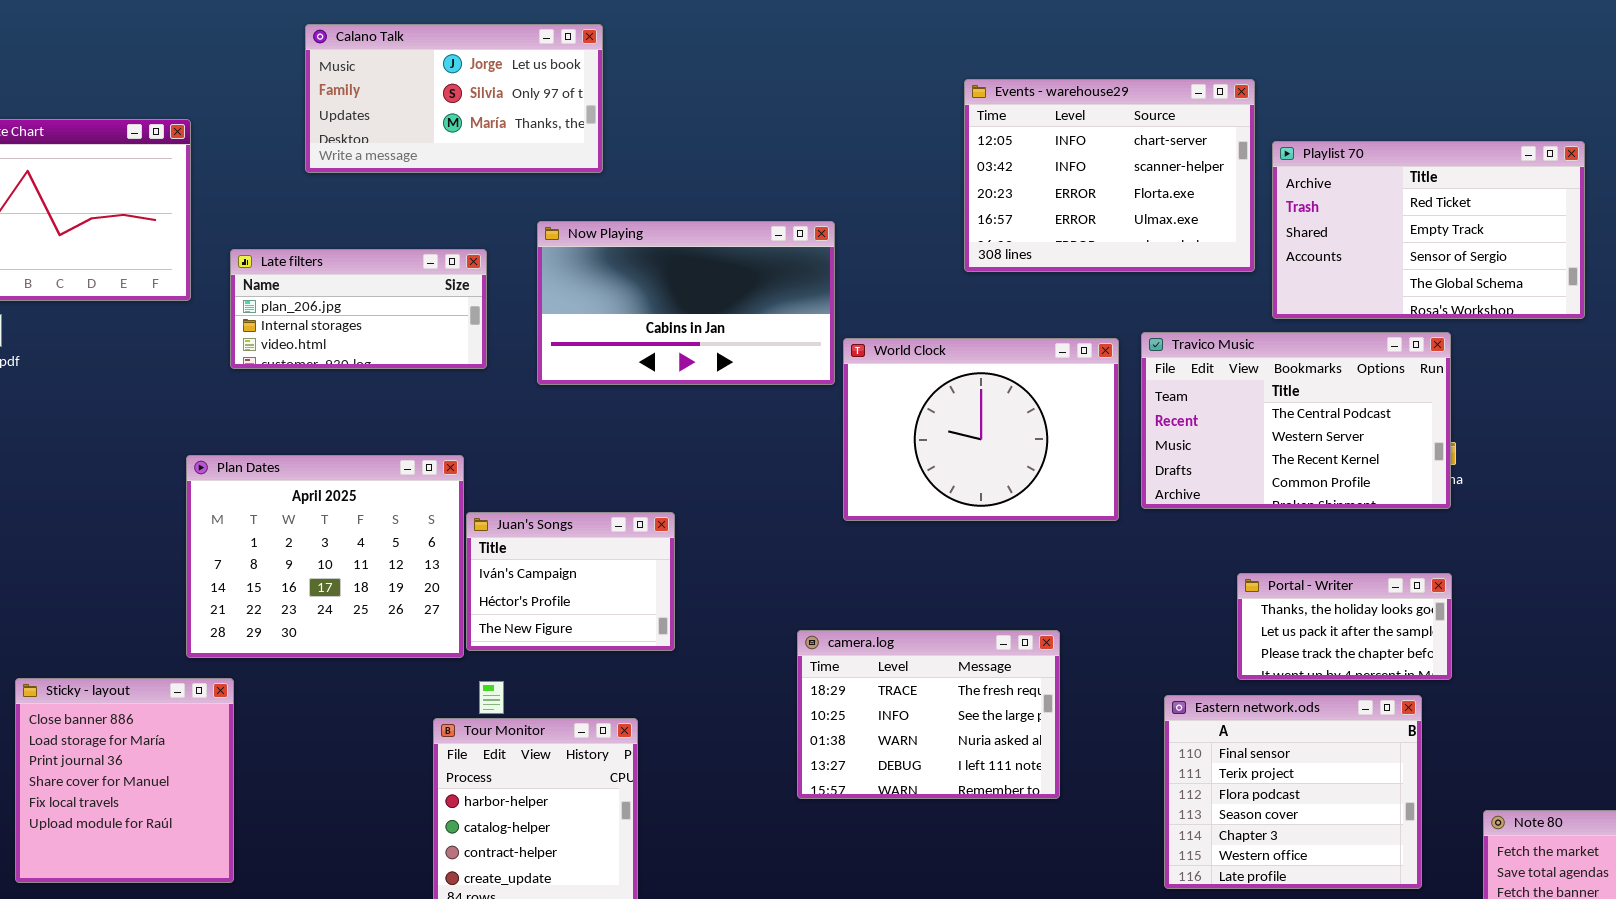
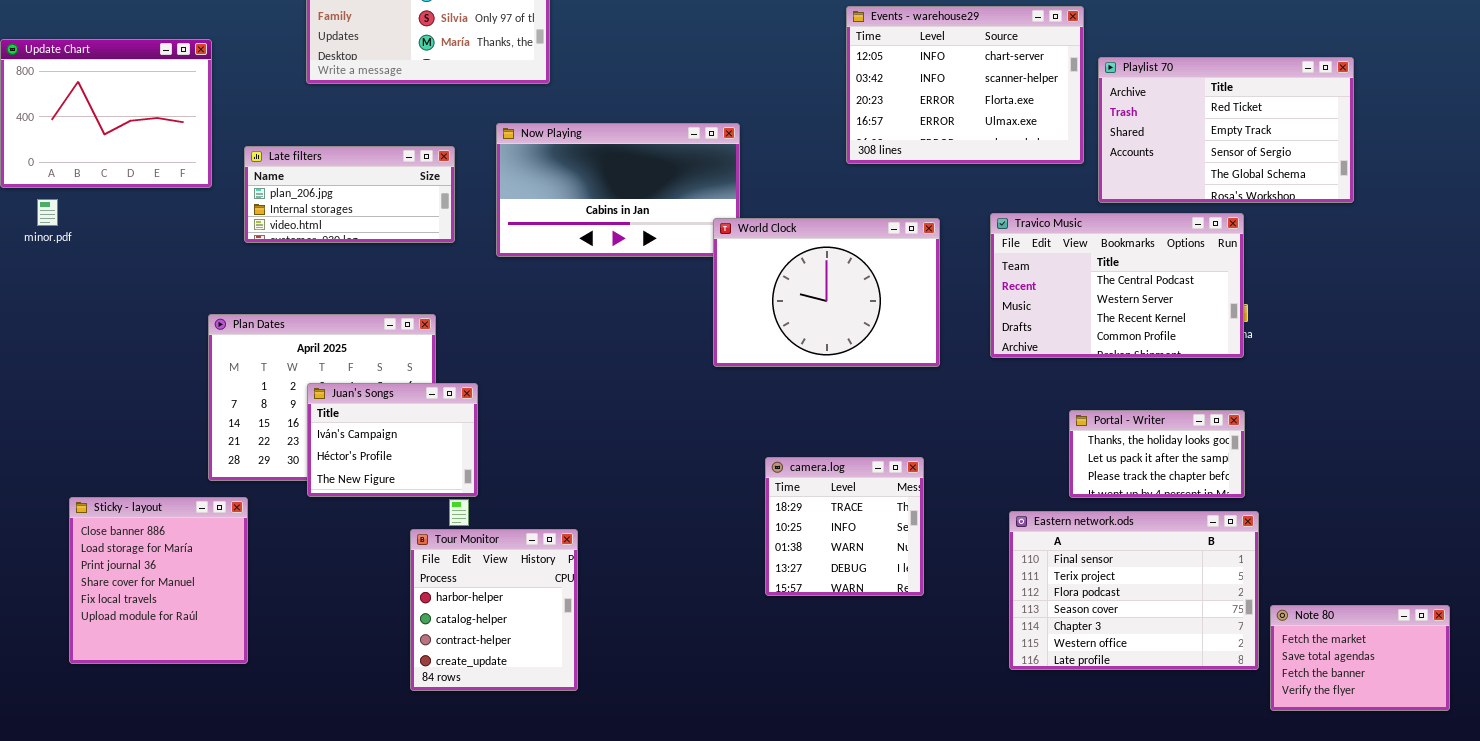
World Clock: [843,338,1119,521] -> [713,218,940,367], moved
Juan's Songs: [466,512,675,651] -> [307,383,478,497], moved
camera.log: [797,630,1060,799] -> [765,457,924,596], resized
Eastern network.ods: [1164,695,1422,889] -> [1009,511,1259,670], resized

